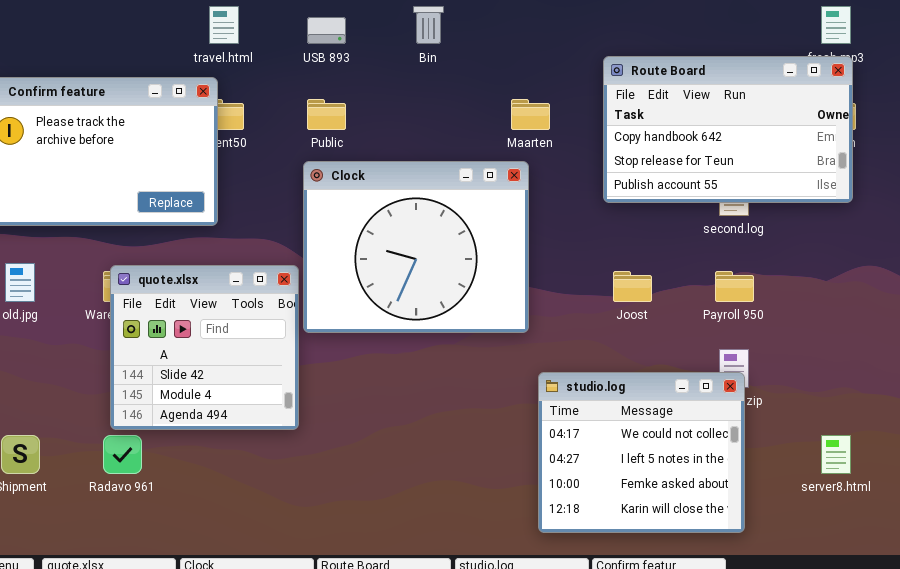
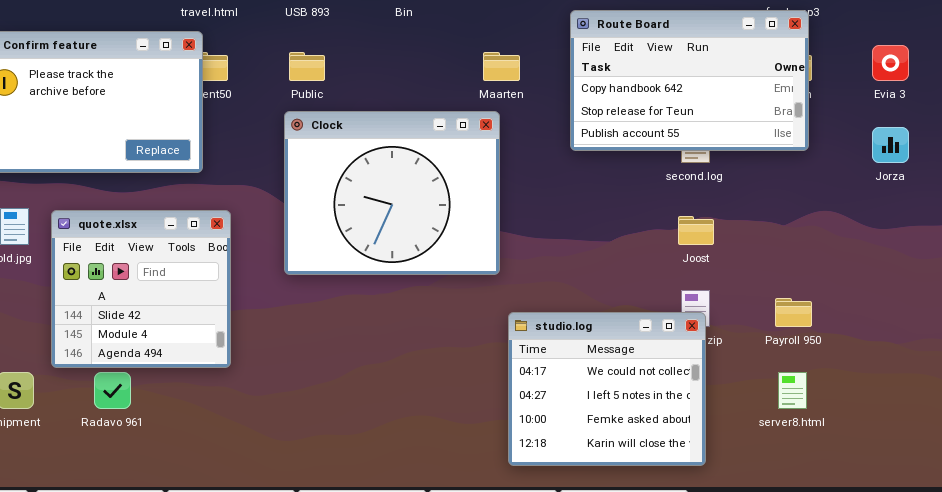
quote.xlsx: [110,265,299,430] -> [51,210,231,368], moved
Joost: [613,271,652,302] -> [678,216,714,245], moved
Payroll 950: [715,271,754,302] -> [775,298,812,327], moved

